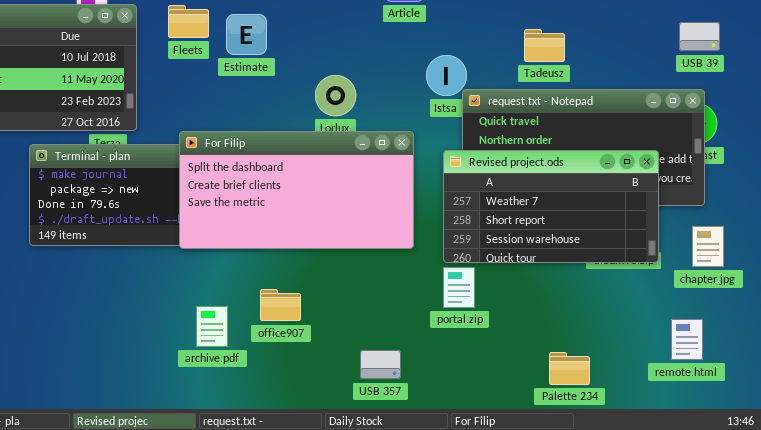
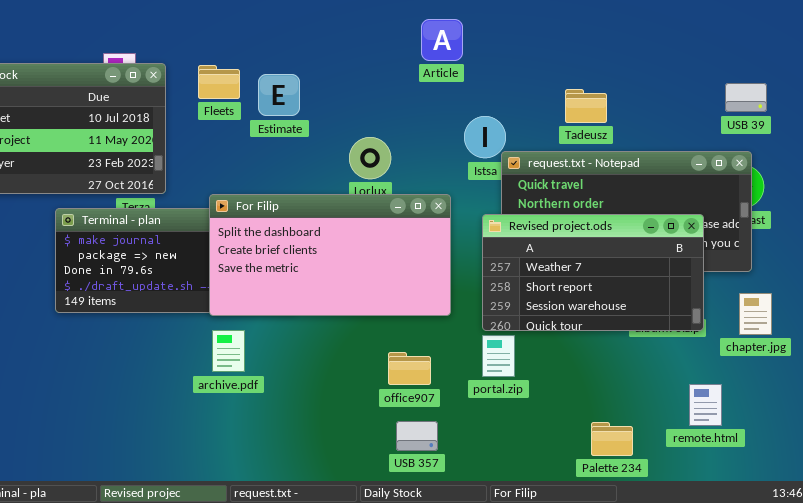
office907: [260,289,301,321] -> [388,352,431,385], moved
archive.pdf: [196,306,228,347] -> [212,330,245,372], moved
remote.html: [671,319,703,360] -> [689,384,722,426], moved

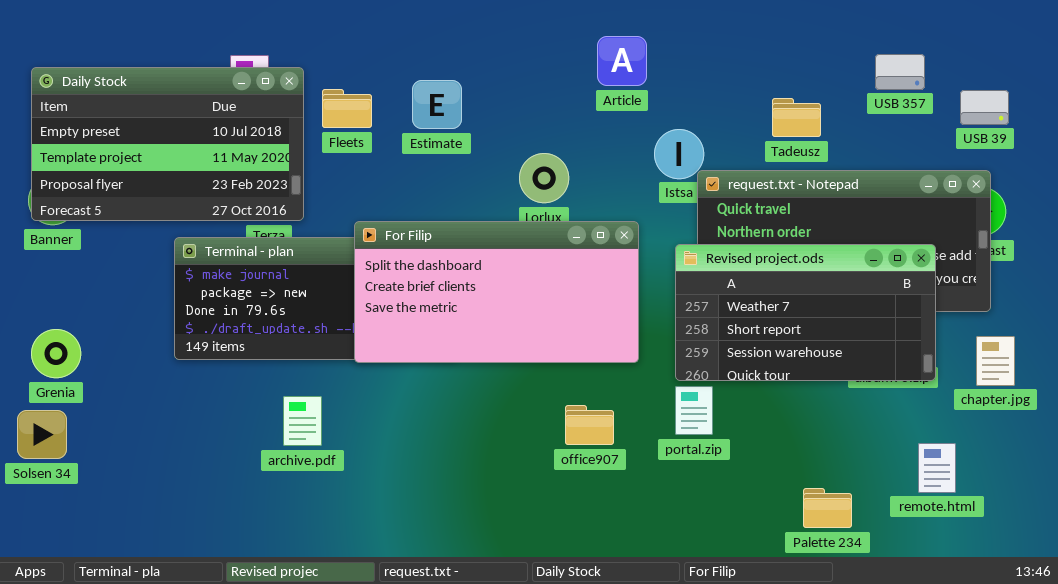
Article: [421,19,463,61] -> [597,36,647,86], moved
Fleets: [198,65,240,99] -> [322,89,372,128], moved
archive.pdf: [212,330,245,372] -> [283,396,322,446], moved
USB 357: [396,421,438,451] -> [875,54,925,90], moved

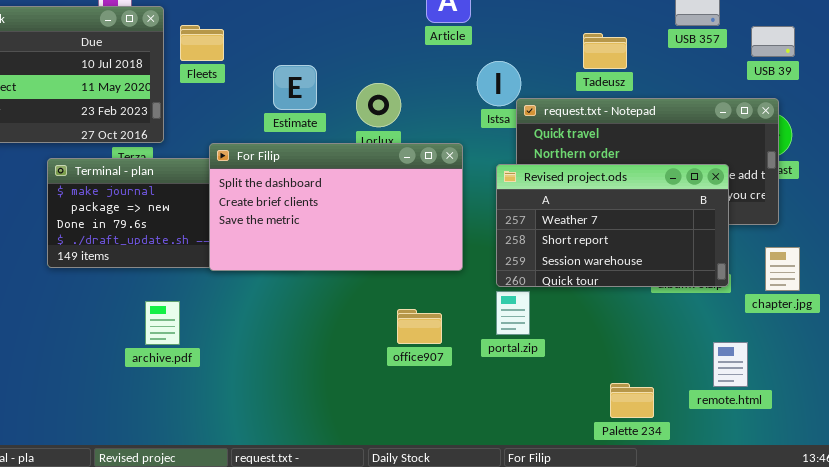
Estimate: [412,80,462,129] -> [273,65,317,110], moved

